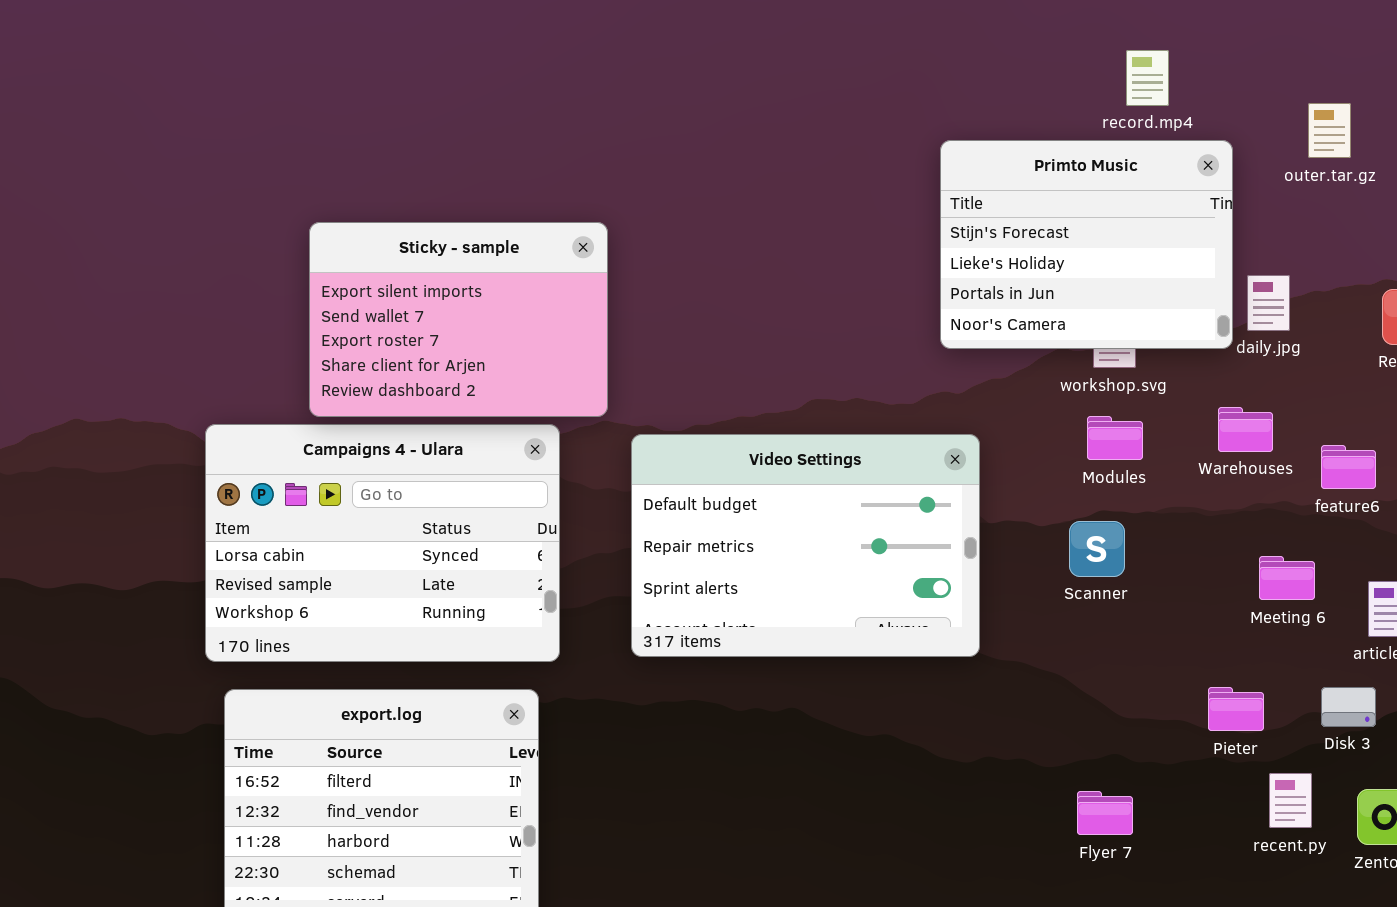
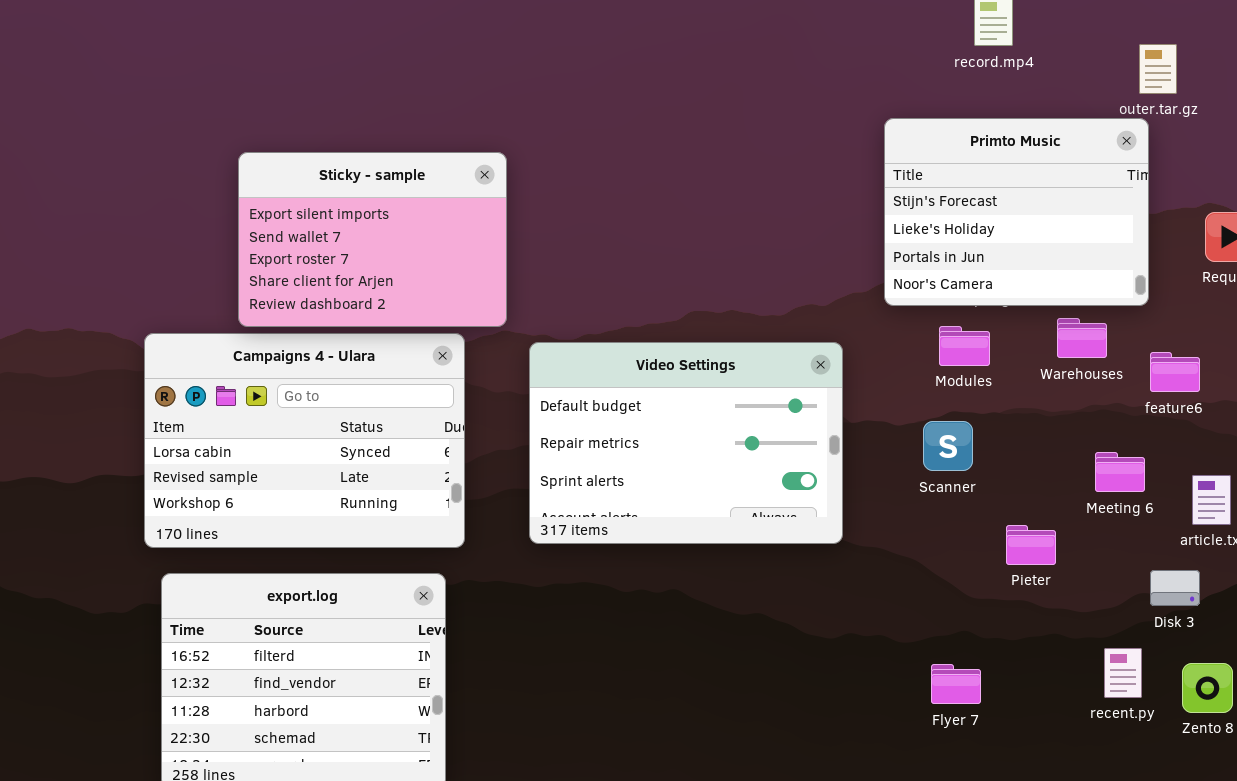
Primto Music: [940,140,1233,349] -> [884,118,1149,306], moved
Pieter: [1208,687,1264,731] -> [1006,525,1056,565], moved

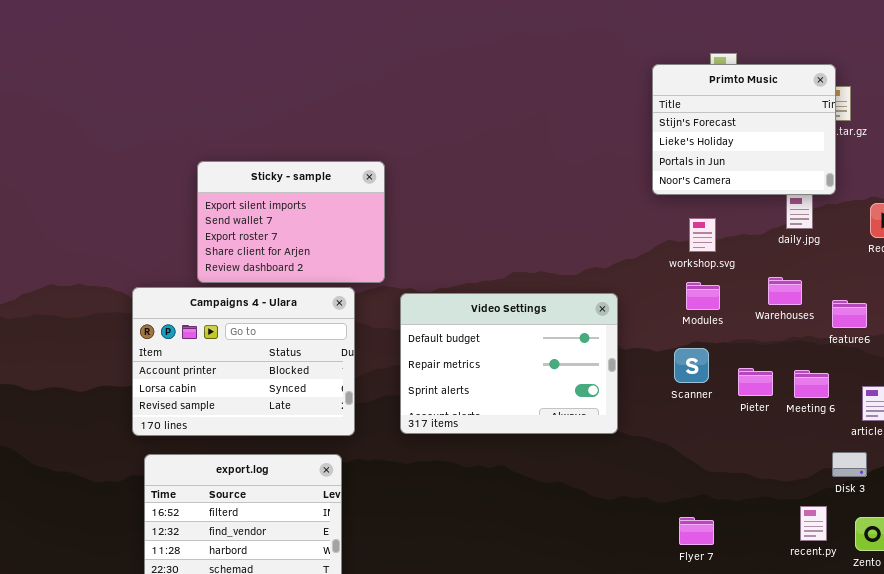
Primto Music: [884,118,1149,306] -> [652,64,836,195], moved
Campaigns 4 - Ulara: [144,333,465,548] -> [132,287,355,436], scrolled up 1 row
Pieter: [1006,525,1056,565] -> [738,368,773,396], moved

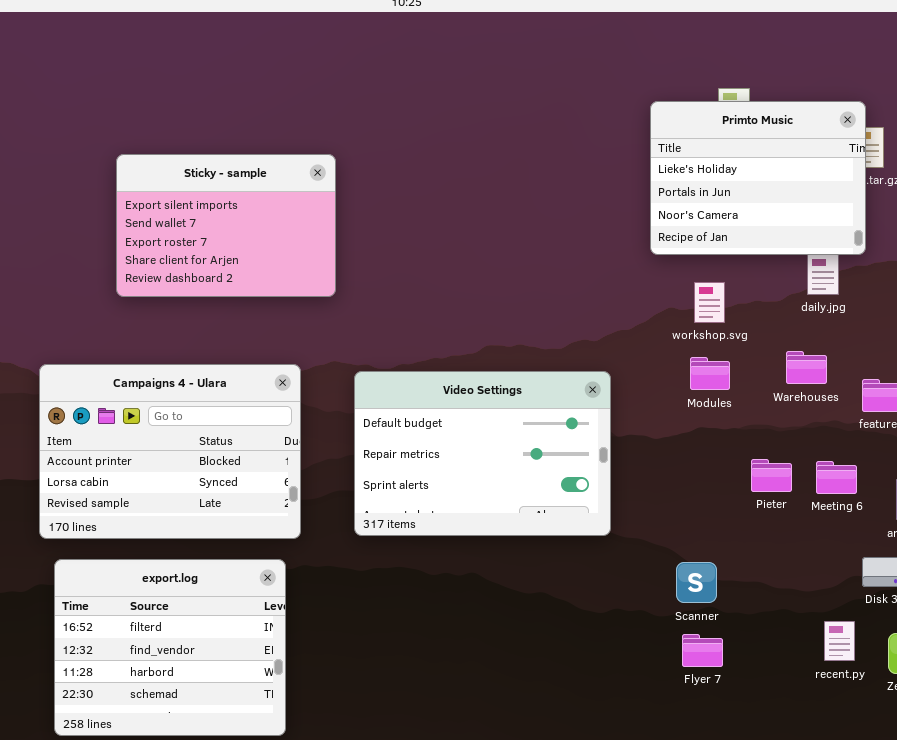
Primto Music: [652,64,836,195] -> [650,101,866,255], scrolled down 1 row
Sticky - sample: [197,161,385,283] -> [116,154,336,297], moved
Scanner: [674,348,709,383] -> [676,562,717,603], moved

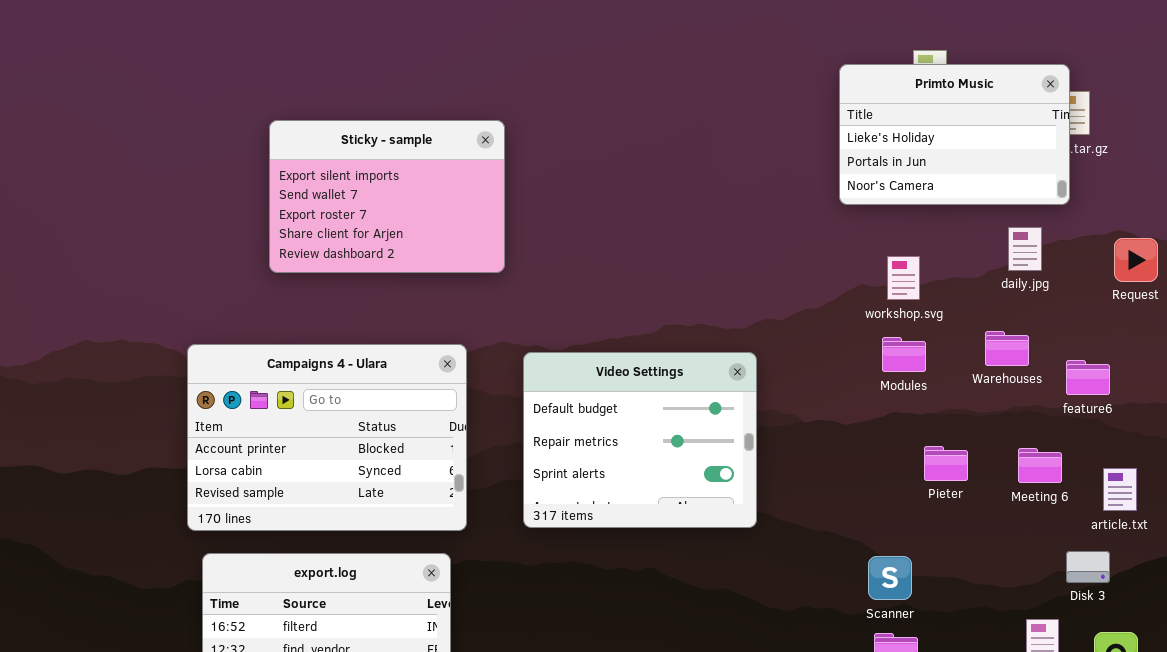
Primto Music: [650,101,866,255] -> [839,64,1070,205], resized
Video Settings: [354,371,611,536] -> [523,352,757,528], resized
Pieter: [751,459,792,492] -> [924,446,968,481], moved

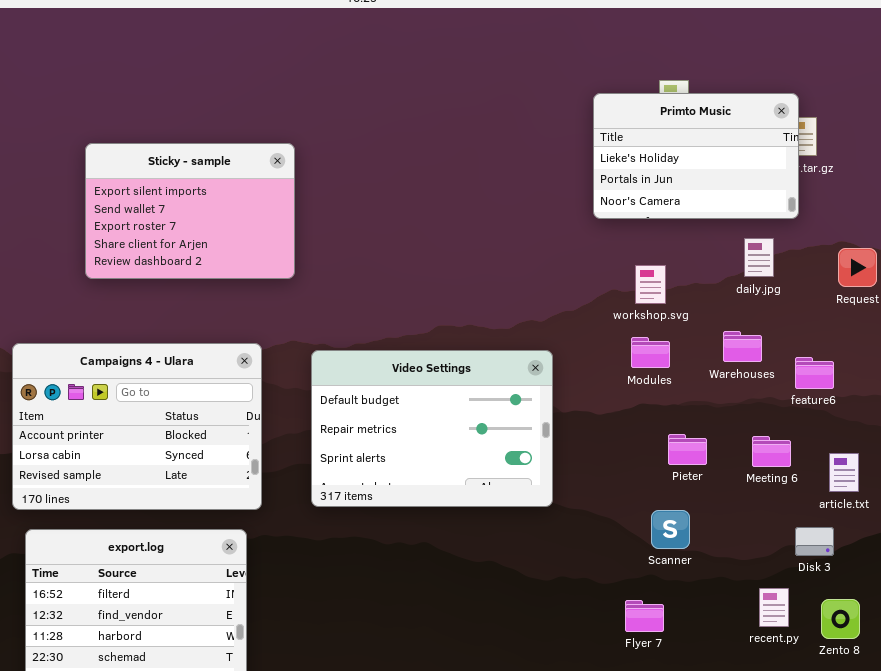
Video Settings: [523,352,757,528] -> [311,350,553,507], resized
Scanner: [868,556,912,600] -> [651,510,690,549], moved

